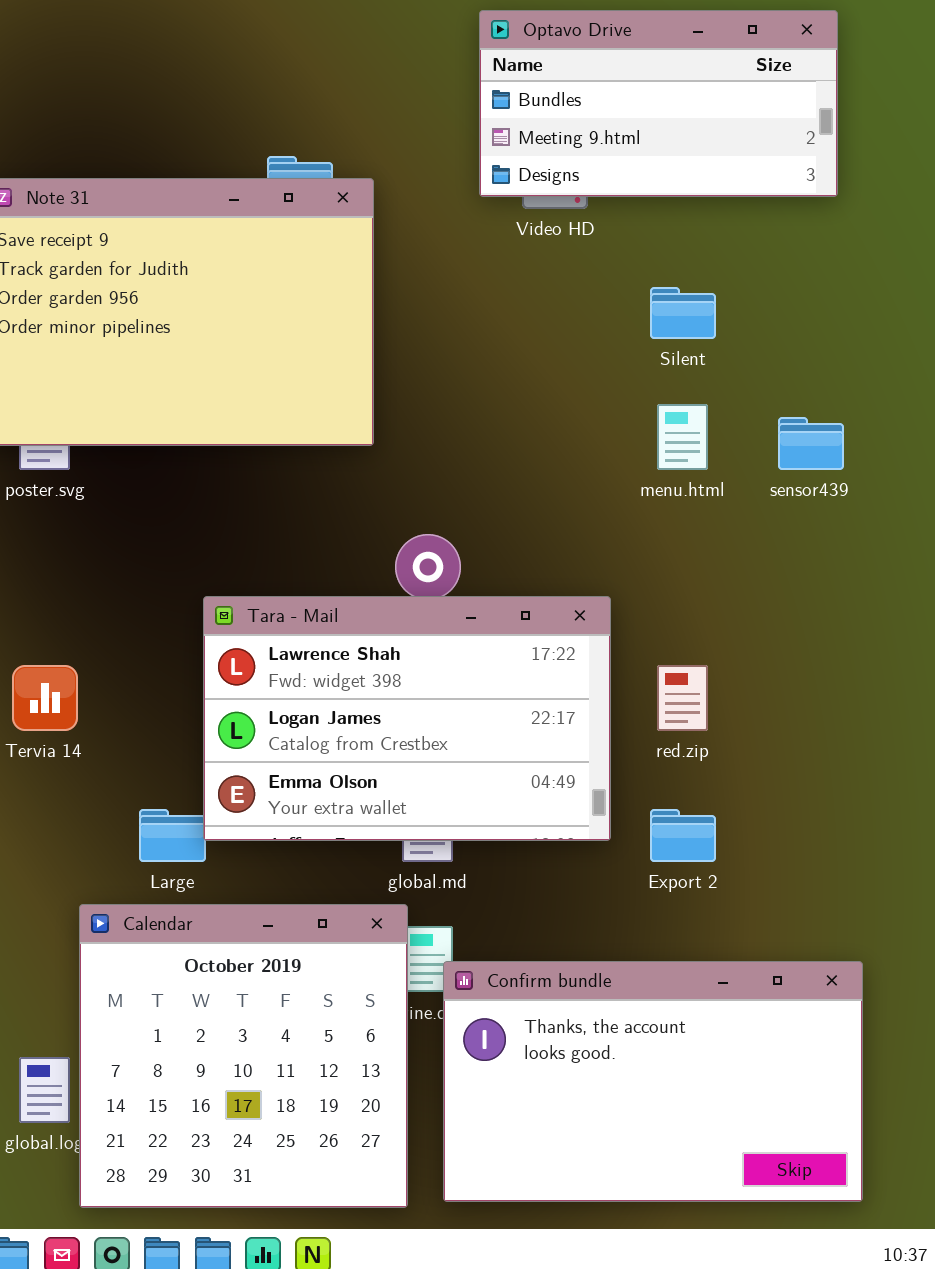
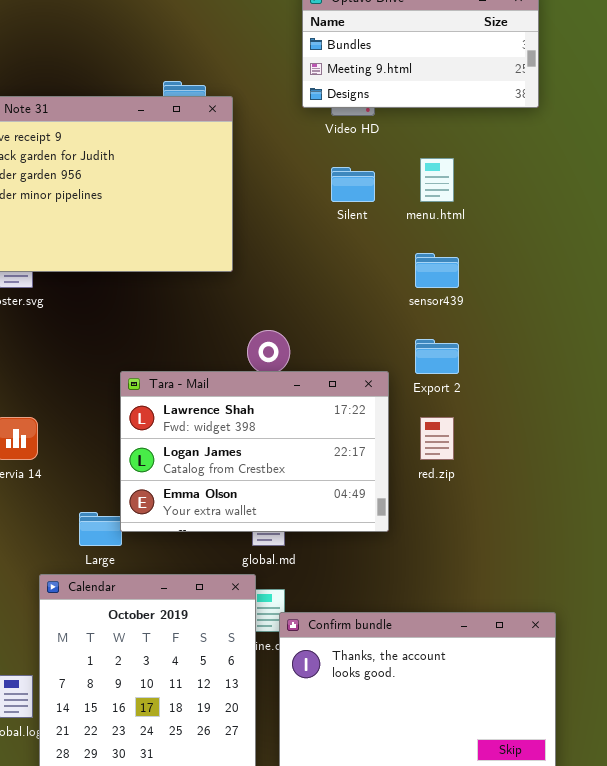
Silent: [650,287,716,339] -> [331,167,375,202], moved
menu.html: [657,404,708,470] -> [420,158,454,202], moved
sensor439: [778,417,844,470] -> [415,253,459,288], moved
Export 2: [650,809,716,862] -> [415,339,459,374], moved

